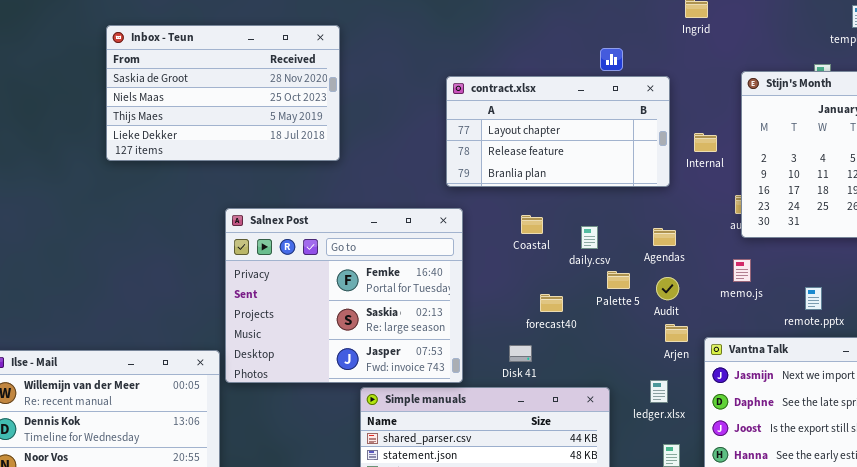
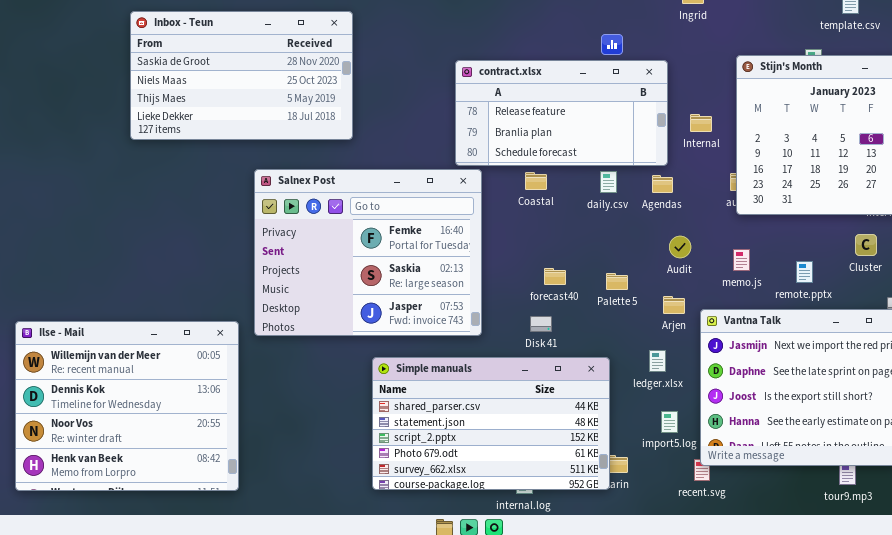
contract.xlsx: [446,76,670,187] -> [455,60,668,166], scrolled down 1 row
Salnex Post: [225,208,463,383] -> [254,169,482,336], moved
Coastal: [521,215,543,234] -> [525,172,547,190], moved
daily.csv: [581,226,598,249] -> [600,171,617,193], moved
Agendas: [653,228,676,246] -> [652,175,673,193], moved
memo.js: [733,259,751,282] -> [733,249,750,271], moved
Palette 5: [607,271,630,289] -> [606,273,628,290], moved
Audit: [656,277,679,300] -> [669,236,691,258], moved
Disk 41: [509,345,532,362] -> [530,316,552,332], moved

